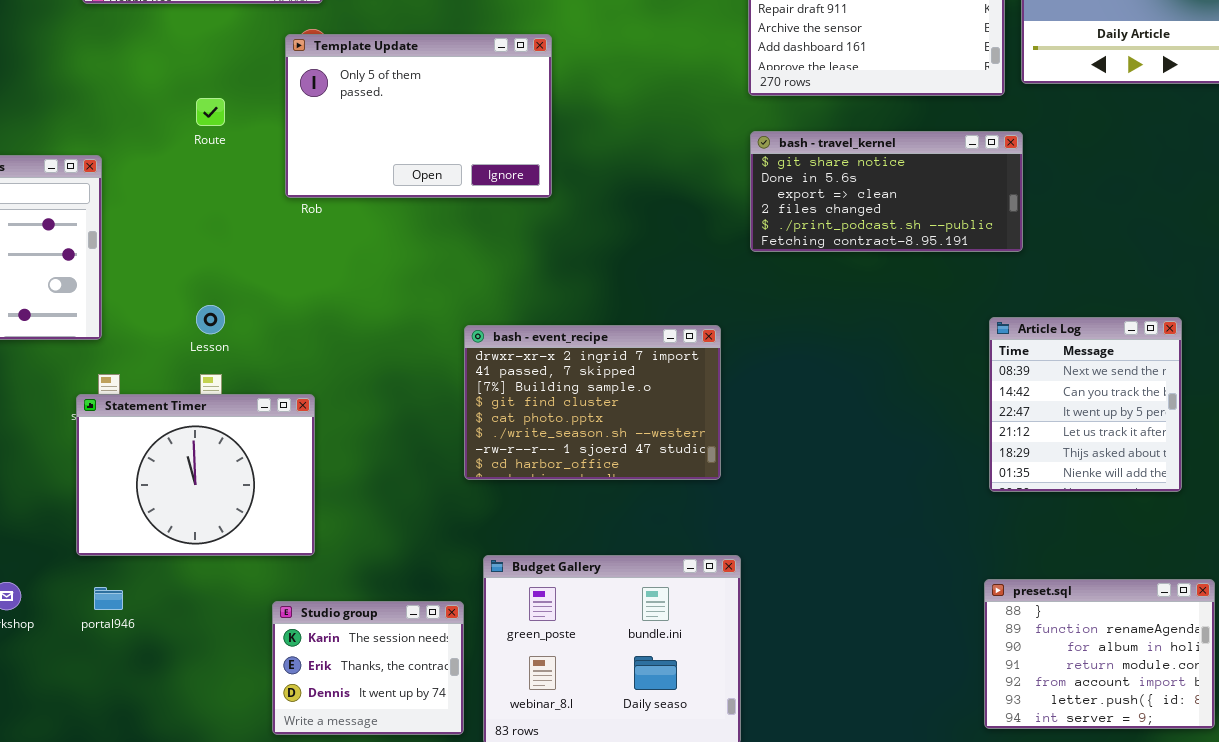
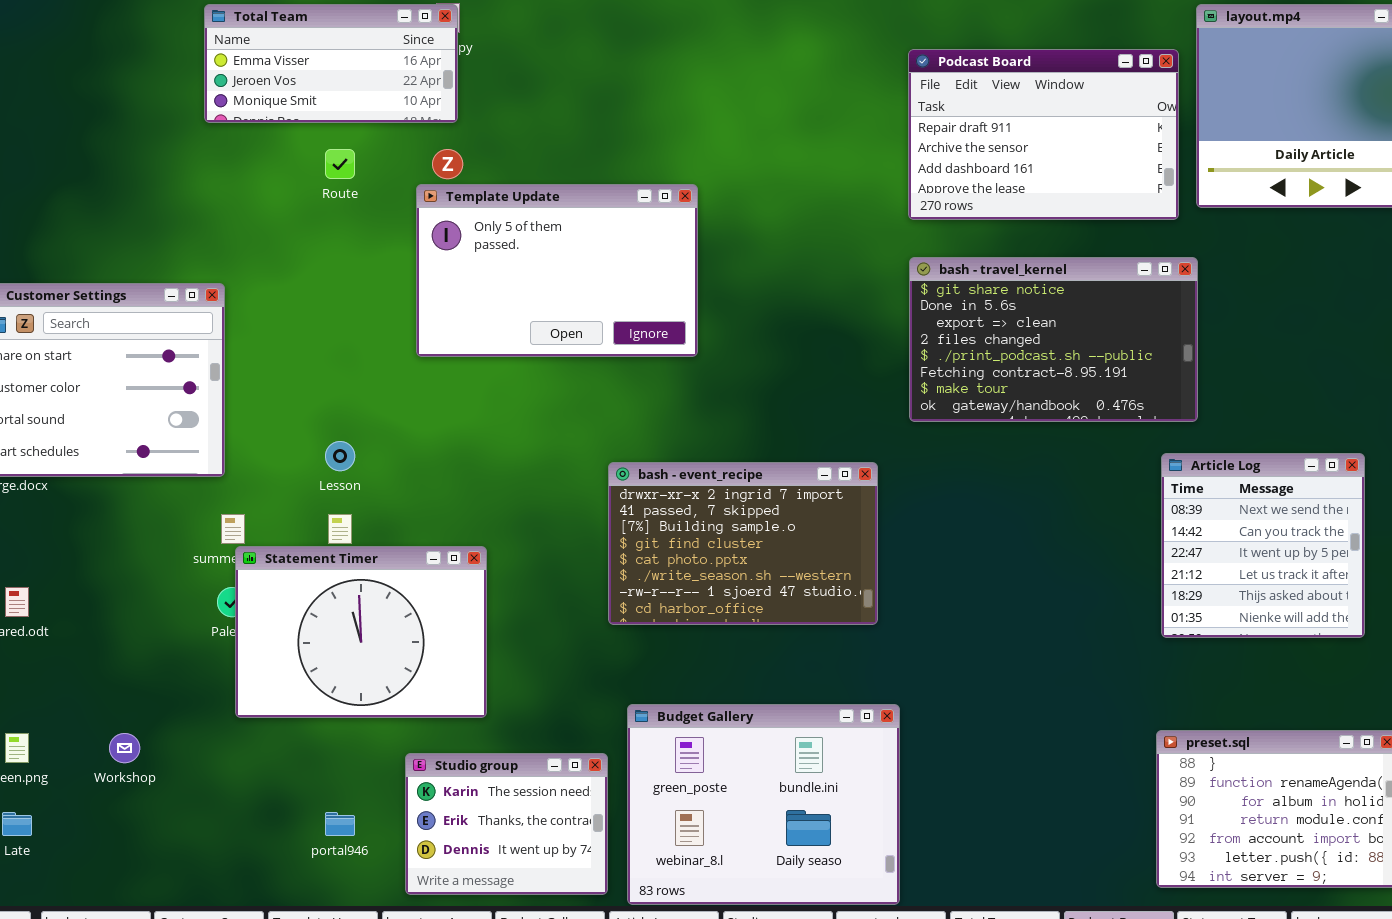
Template Update: [285,34,552,198] -> [416,184,698,357], moved
Route: [196,98,225,126] -> [325,149,355,179], moved
bash - travel_kernel: [750,131,1023,252] -> [909,257,1198,422], resized
Statement Timer: [76,394,315,556] -> [235,546,487,718], moved
portal946: [94,587,123,610] -> [325,812,355,836], moved

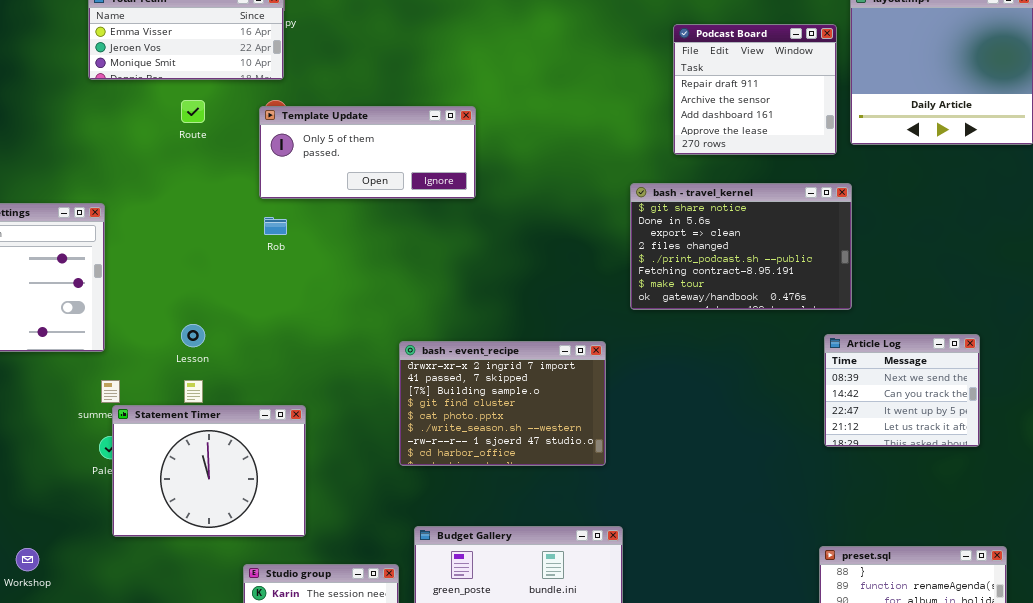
Podcast Board: [908,49,1179,220] -> [673,24,837,155], resized
Template Update: [416,184,698,357] -> [259,106,476,199], moved, resized
Article Log: [1161,453,1365,638] -> [824,334,980,447], resized

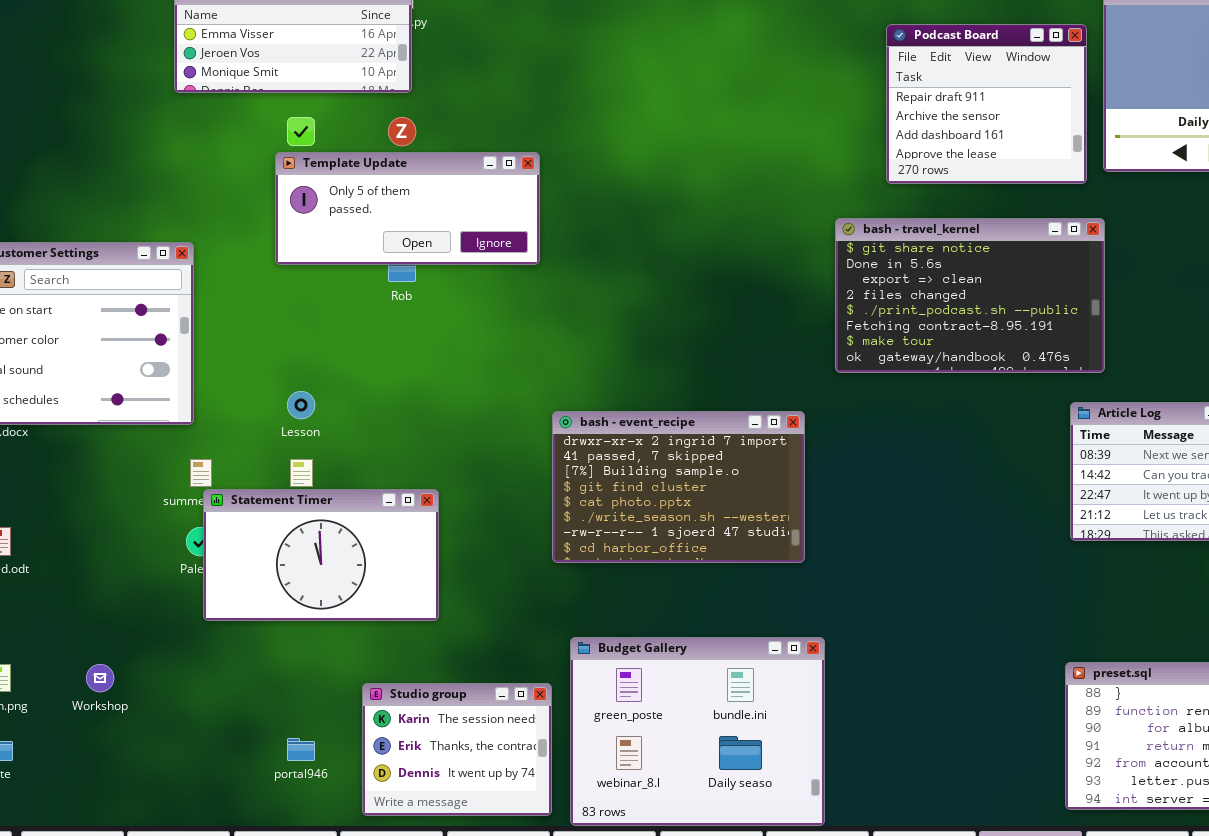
Template Update: [259,106,476,199] -> [275,152,540,265], moved
Statement Timer: [112,405,306,537] -> [203,489,439,621], resized

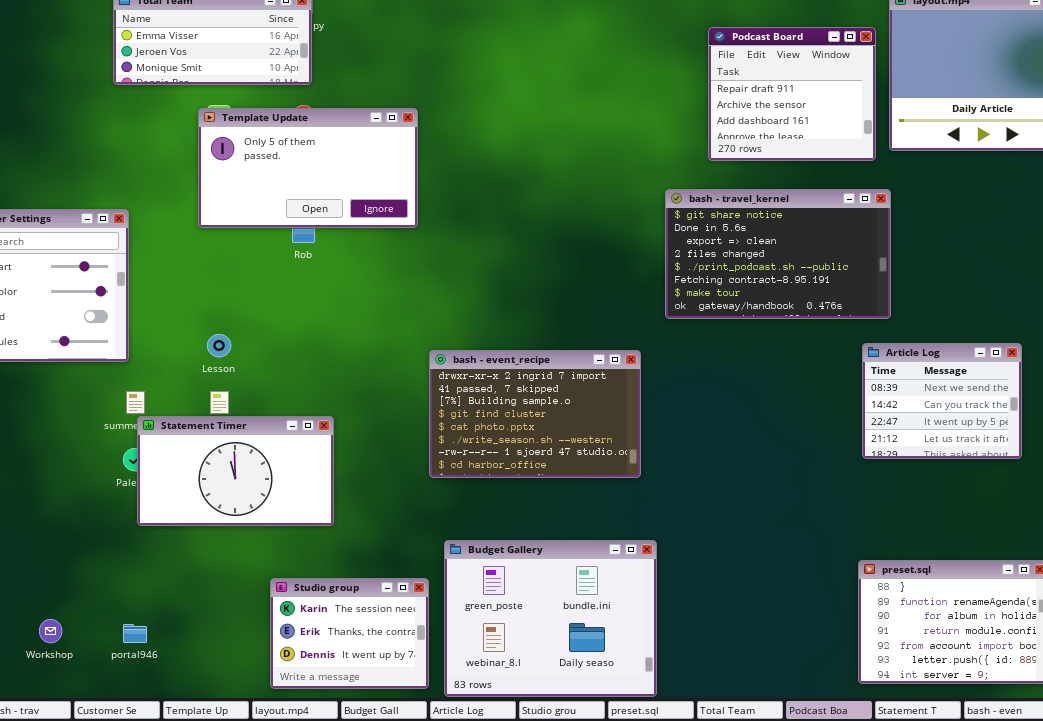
Template Update: [275,152,540,265] -> [198,108,418,228], resized
Workshop: [86,664,114,692] -> [39,619,62,643], moved
portal946: [287,738,315,761] -> [123,624,147,643], moved

